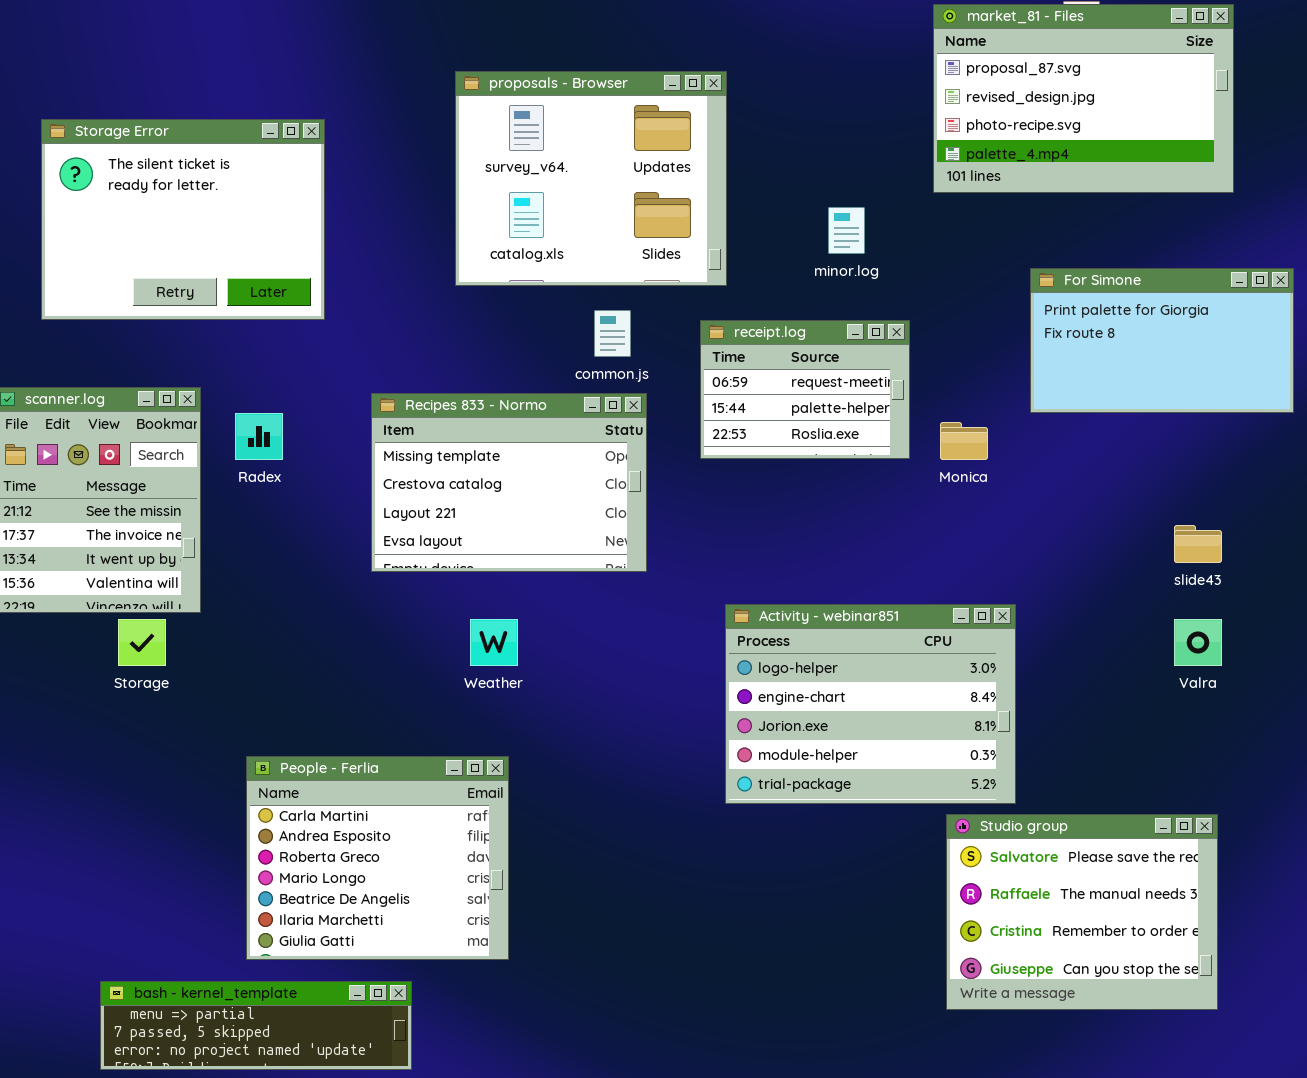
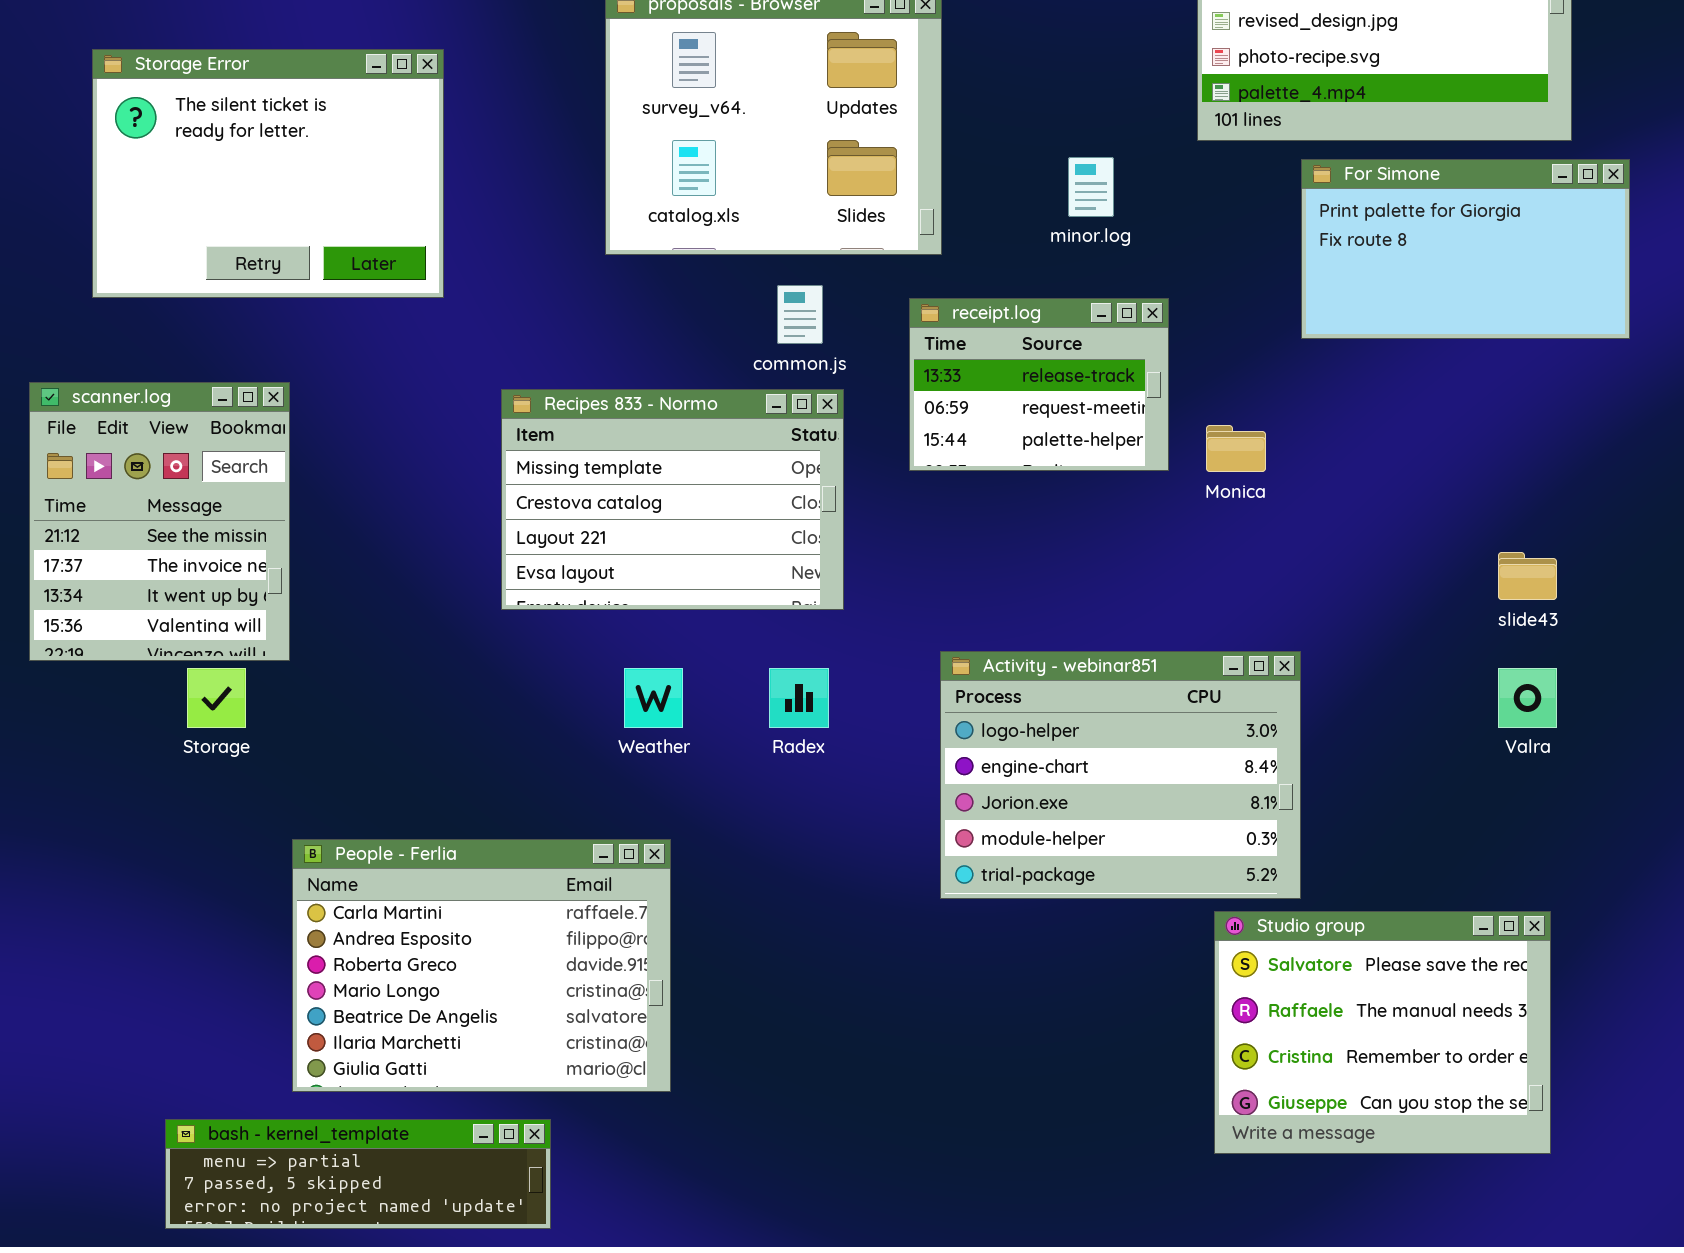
For Simone: [1030,268,1294,413] -> [1301,159,1630,339], moved
receipt.log: [700,320,910,459] -> [909,298,1169,471], scrolled up 1 row
Radex: [235,413,283,460] -> [769,668,829,728], moved
People - Ferlia: [246,756,509,960] -> [292,839,671,1092], resized

